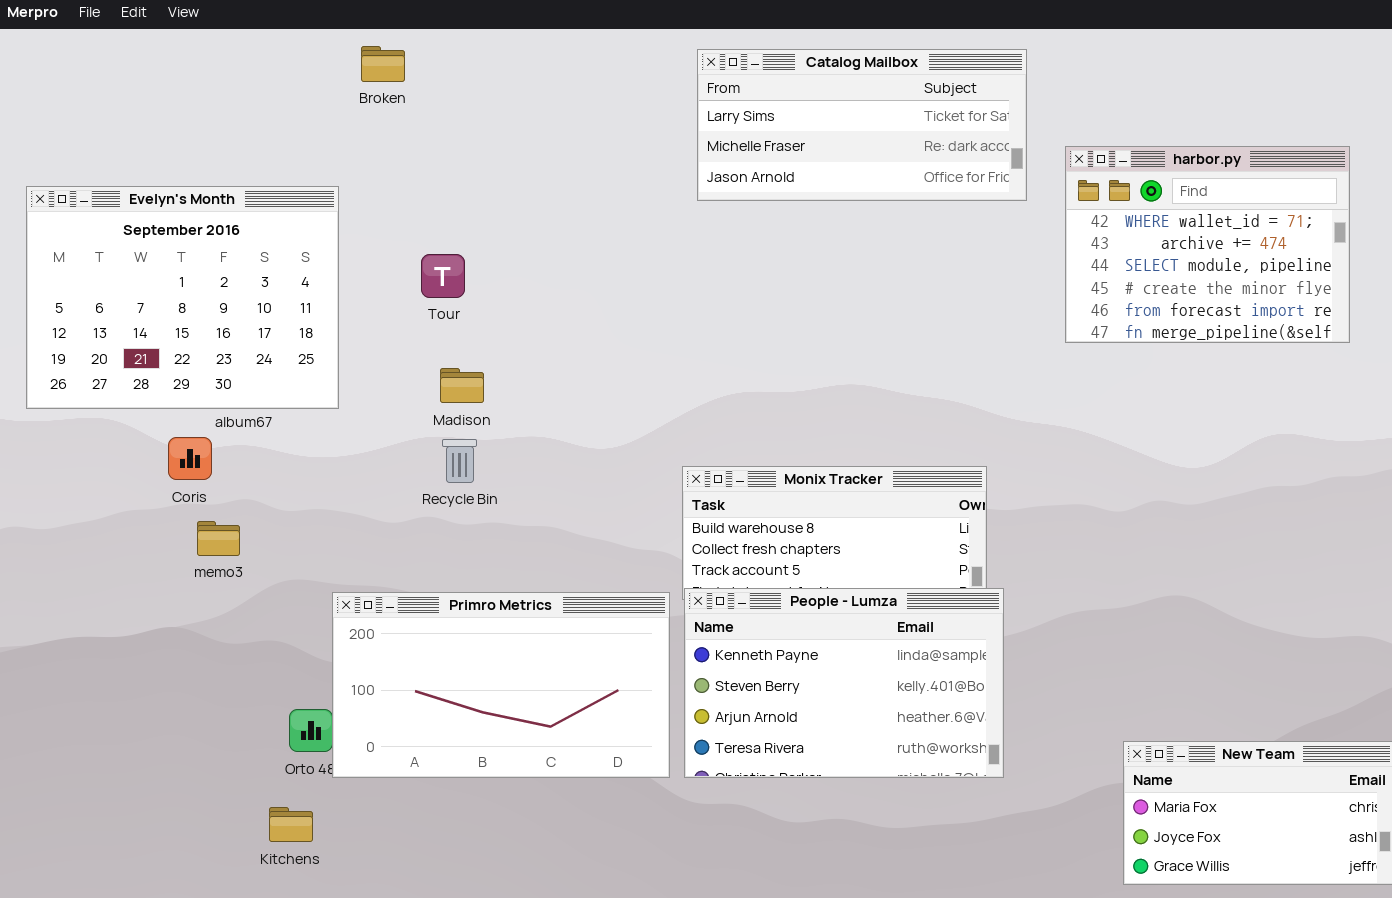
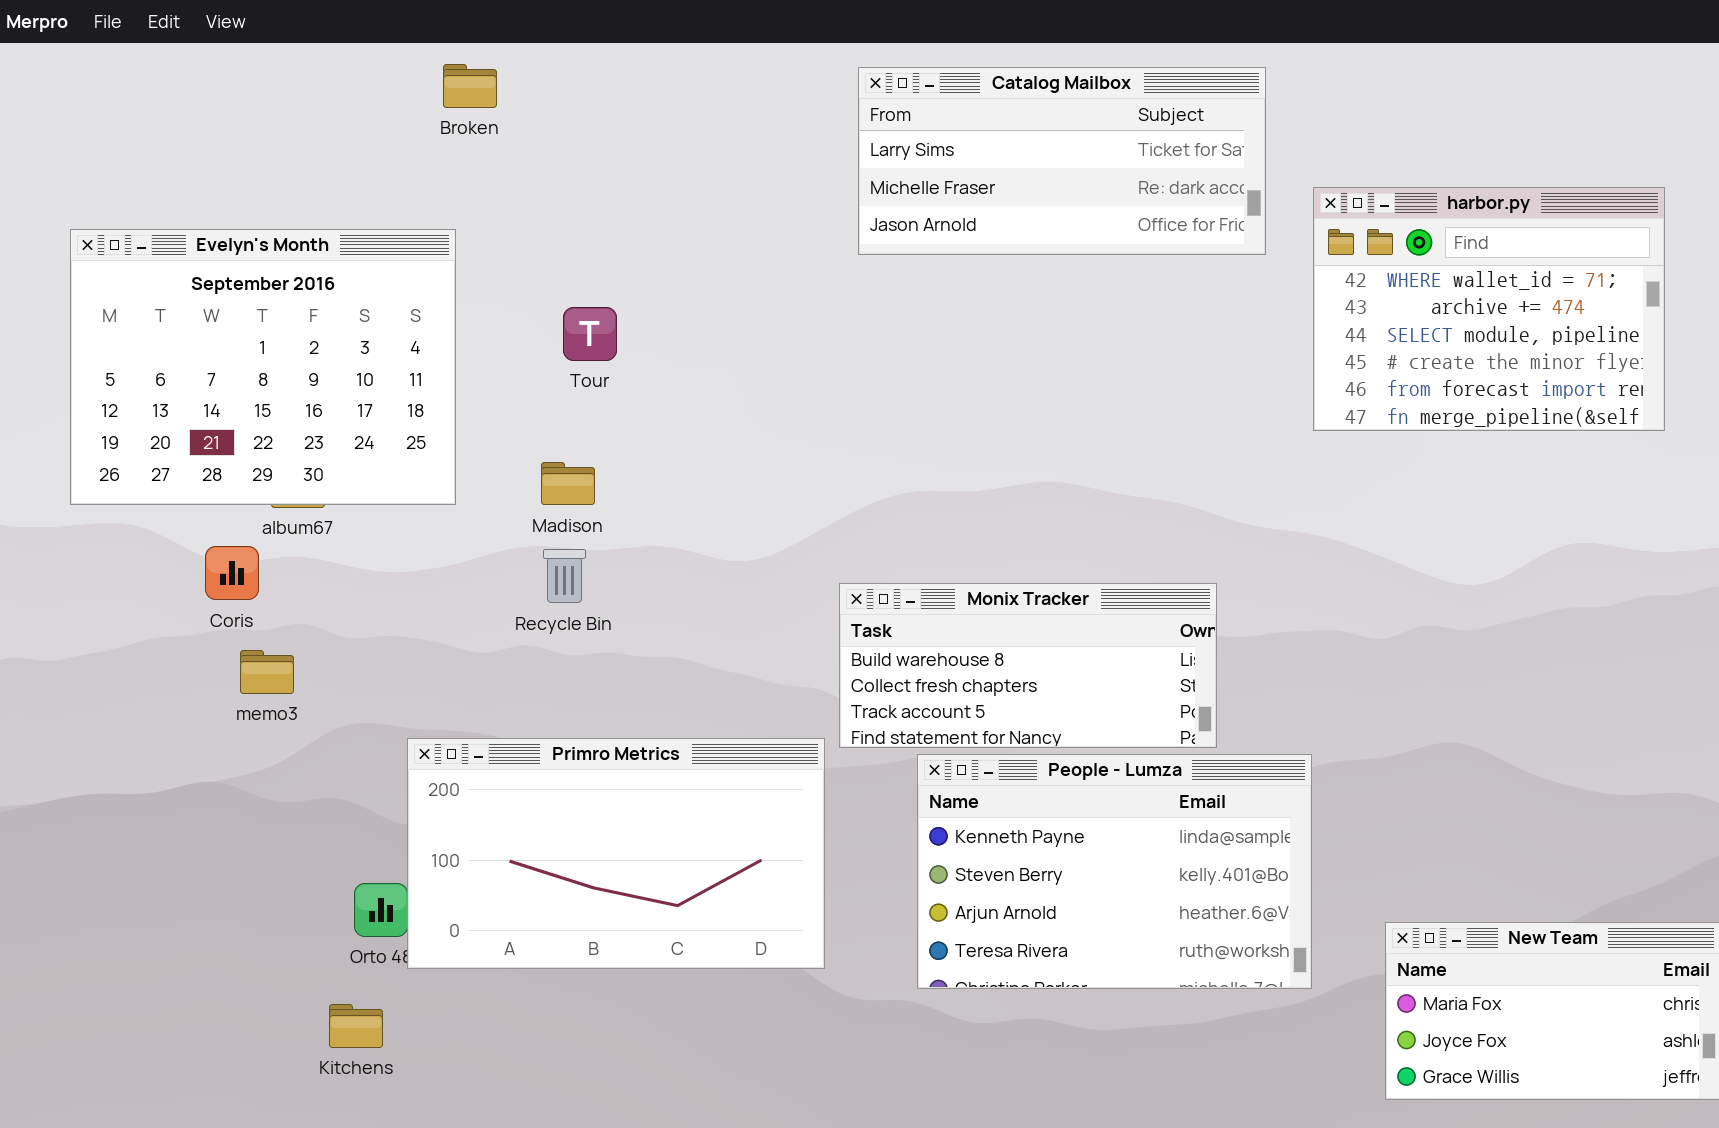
Evelyn's Month: [26,186,339,409] -> [70,229,456,505], moved
Tour: [421,254,465,298] -> [563,307,617,361], moved
People - Lumza: [684,588,1004,778] -> [917,754,1312,989], moved

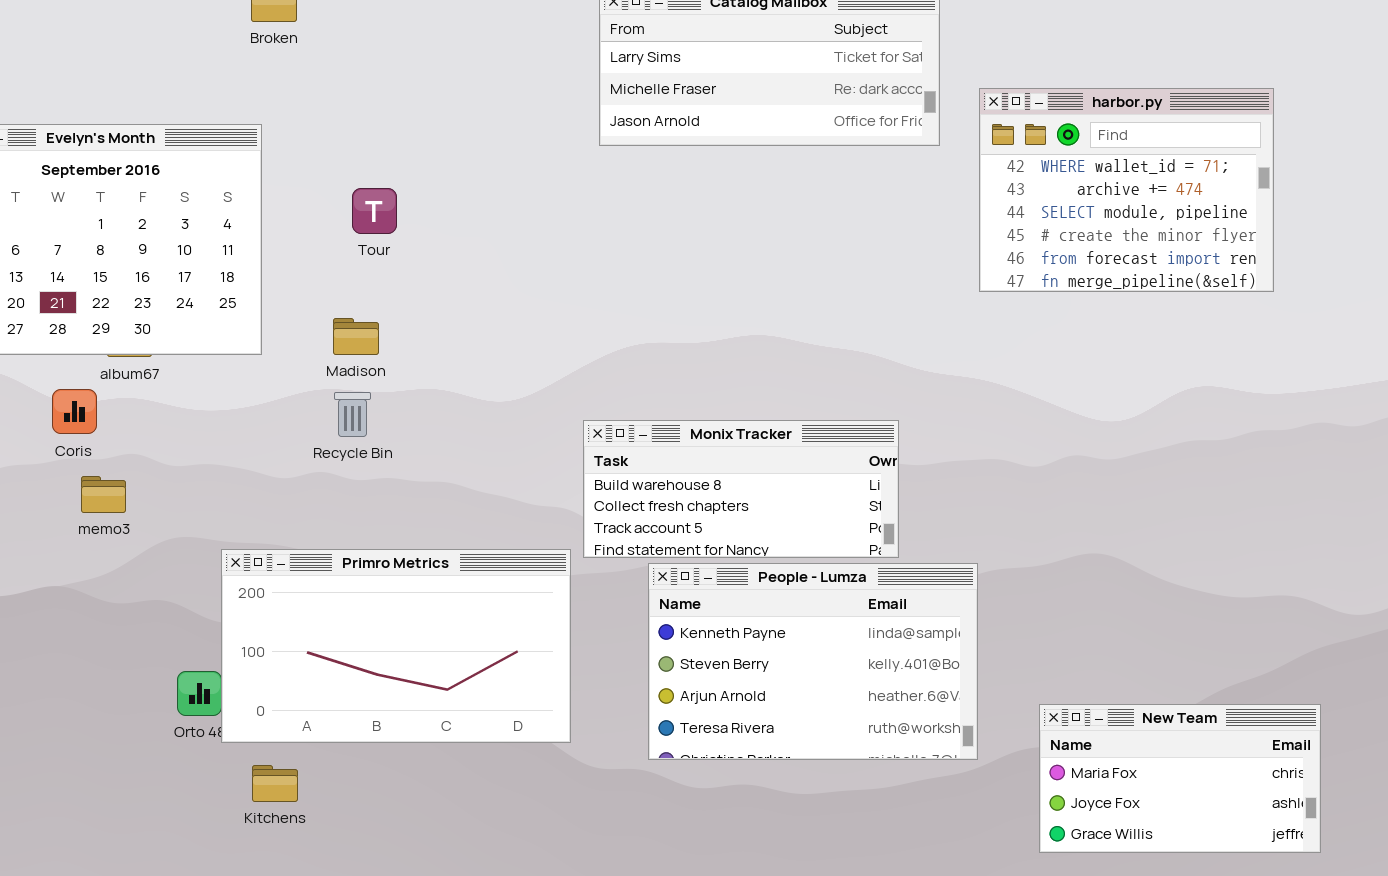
Kitchens: [329,1004,383,1048] -> [252,765,298,802], moved

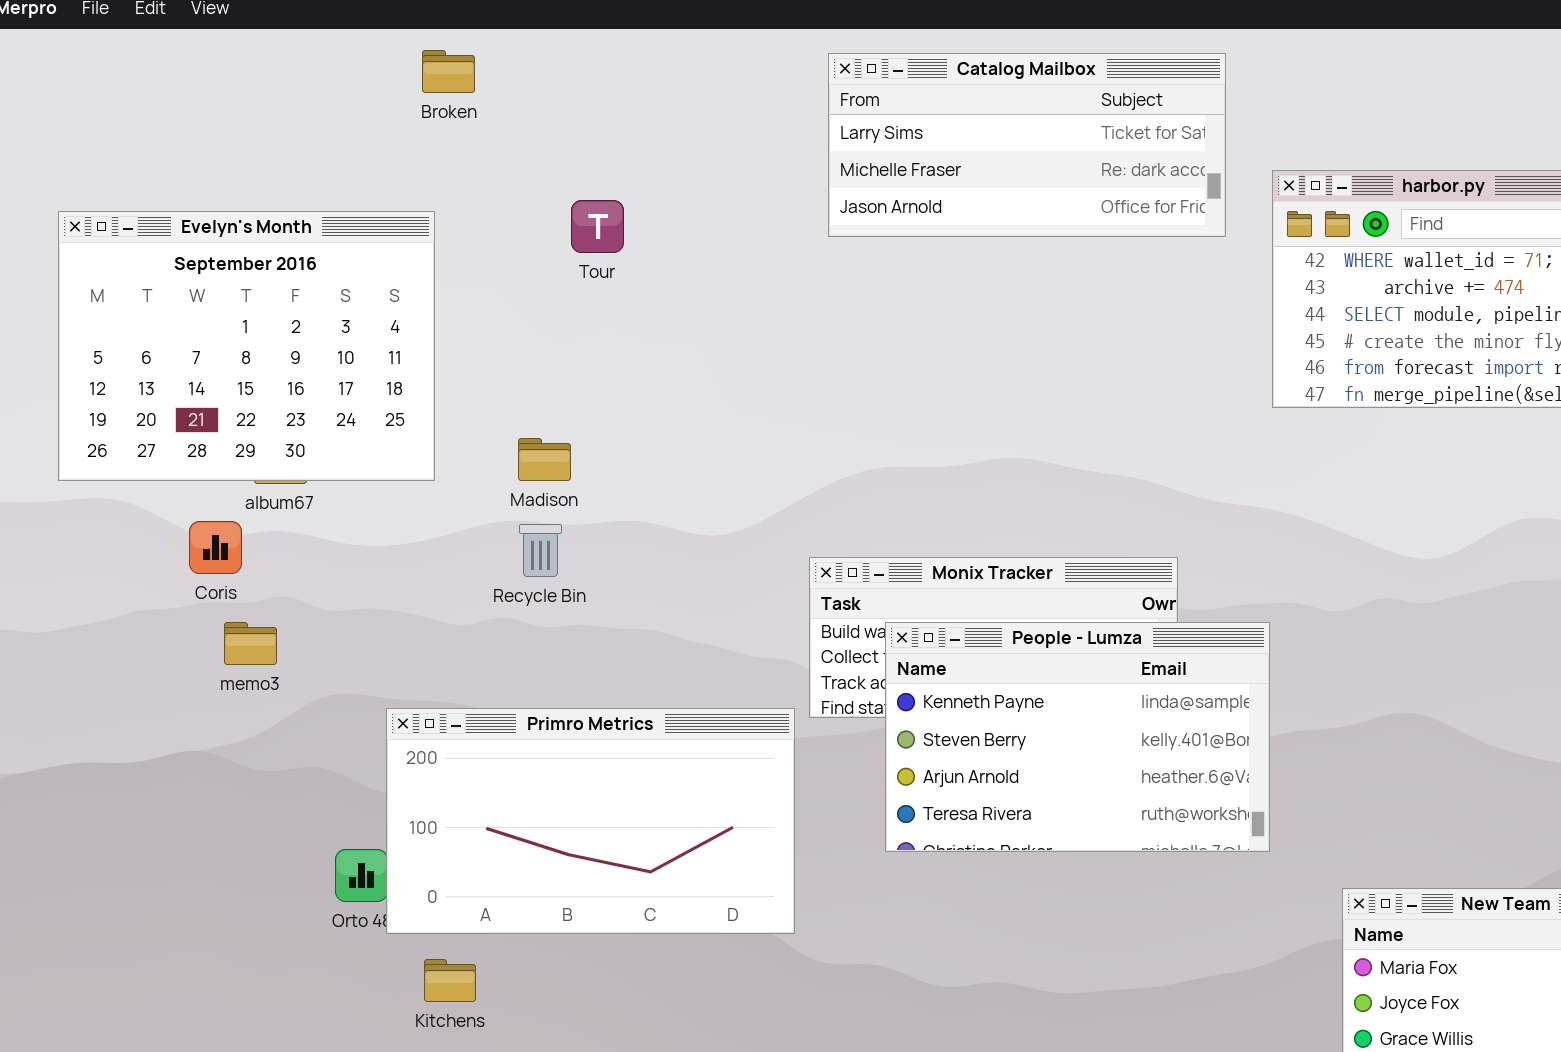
Tour: [352,188,397,234] -> [571,200,624,253], moved
People - Lumza: [648,563,978,760] -> [885,622,1270,852], moved

